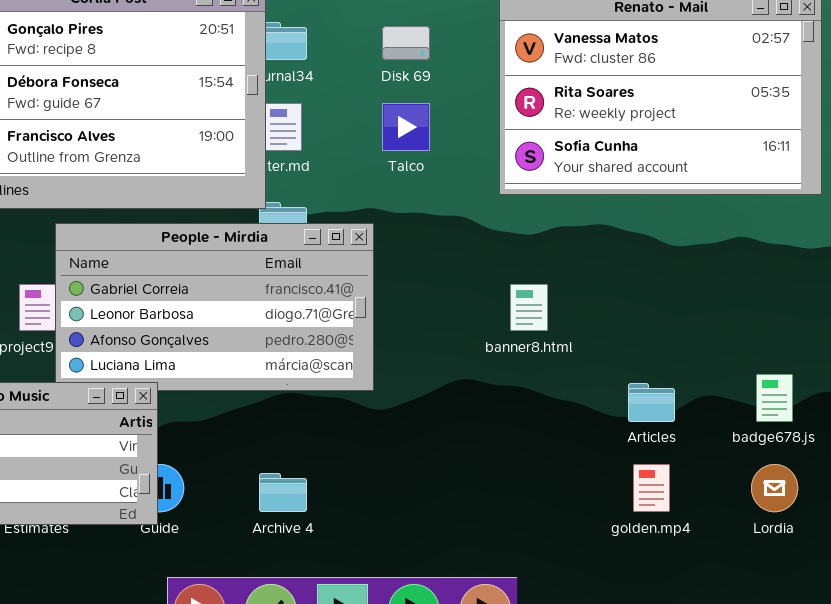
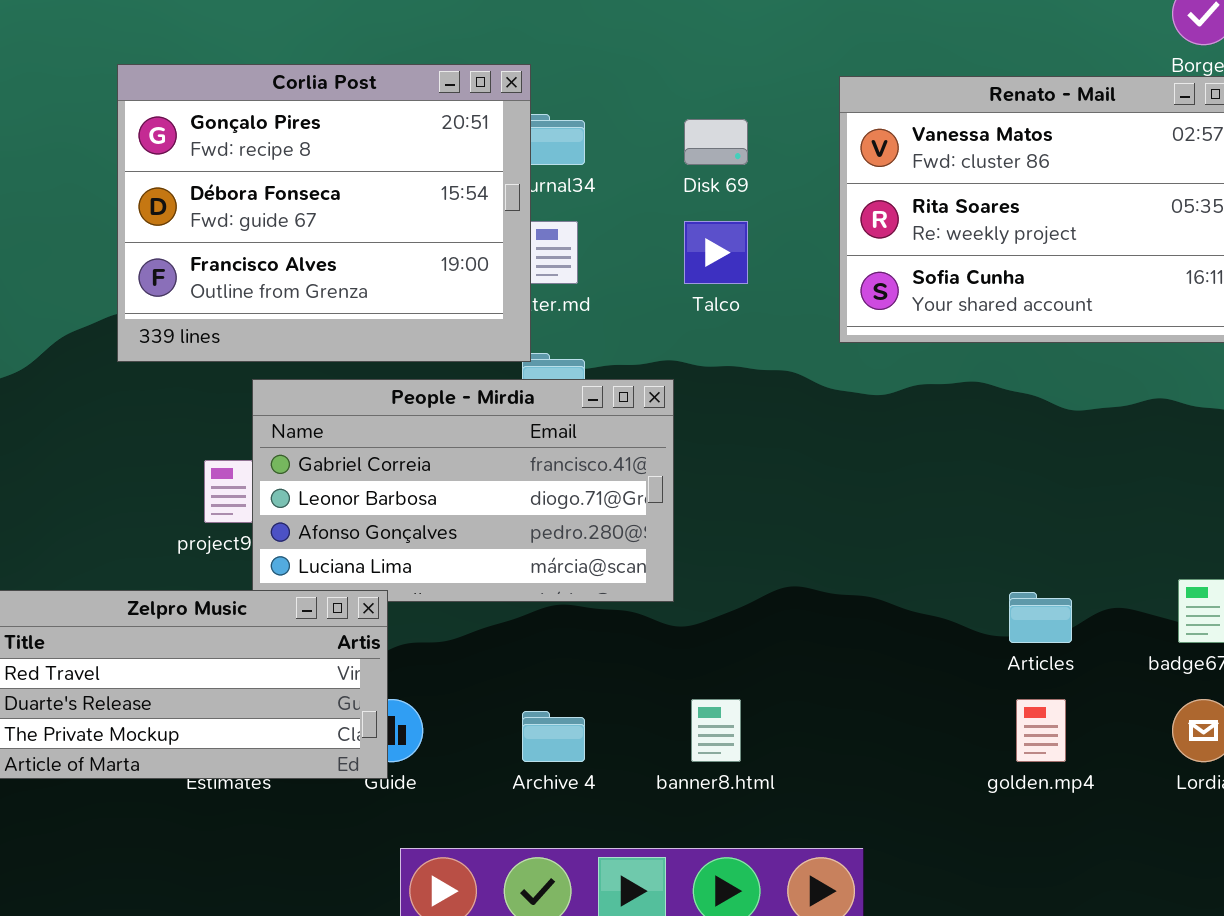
banner8.html: [510,284,548,331] -> [691,699,741,762], moved

